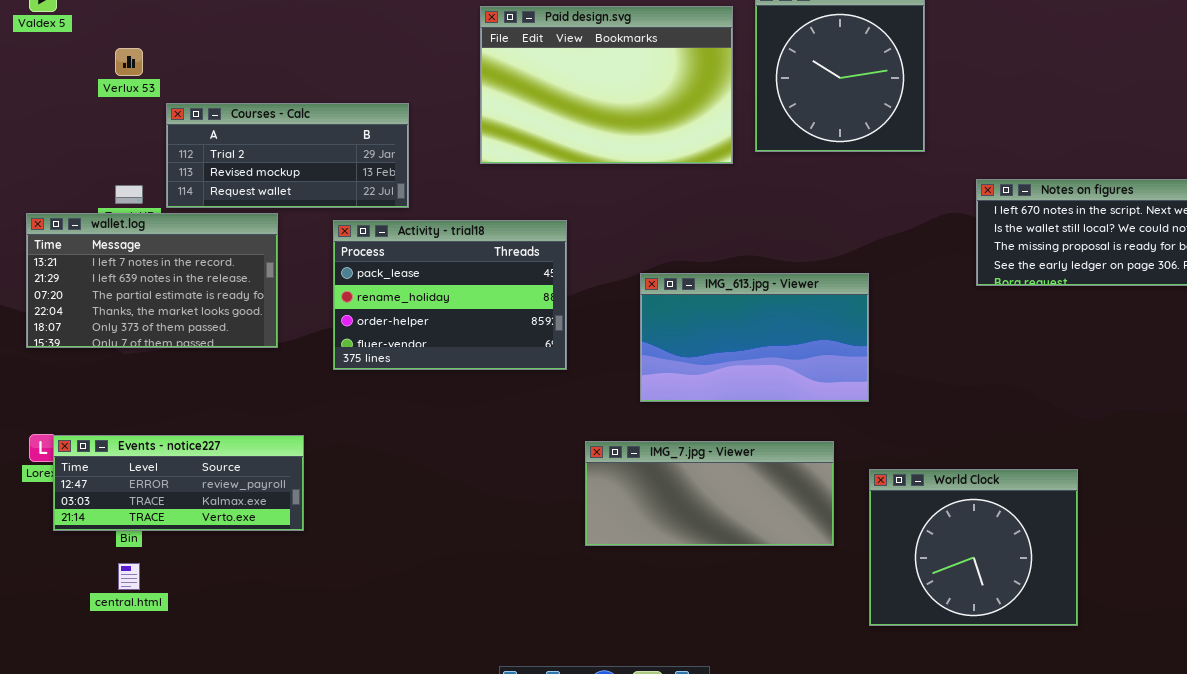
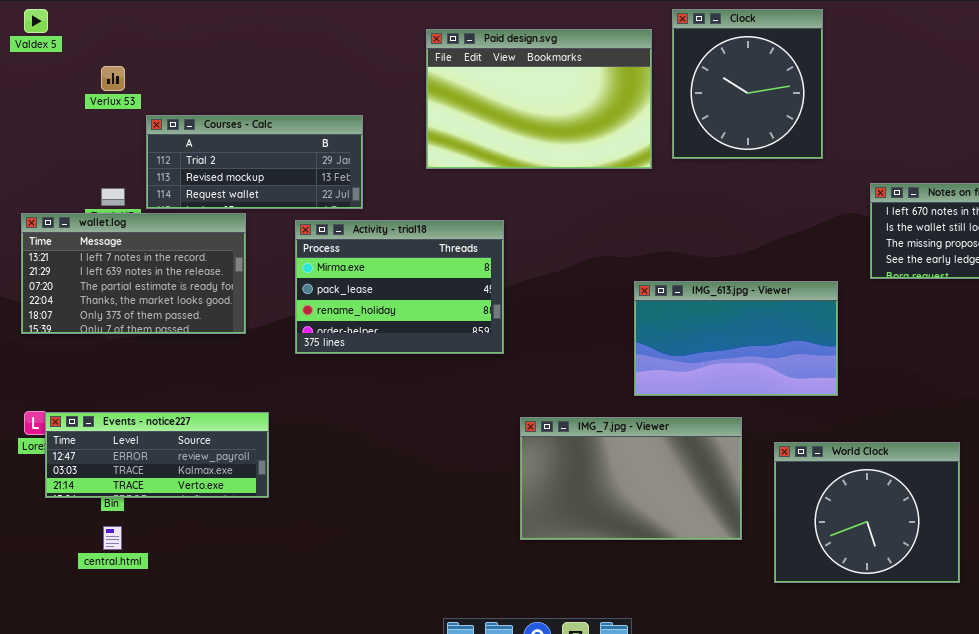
Activity - trial18: [333,220,567,370] -> [295,220,504,354], scrolled up 1 row
IMG_613.jpg - Viewer: [640,273,869,402] -> [634,281,838,396], moved
IMG_7.jpg - Viewer: [585,441,834,546] -> [520,417,742,540], resized

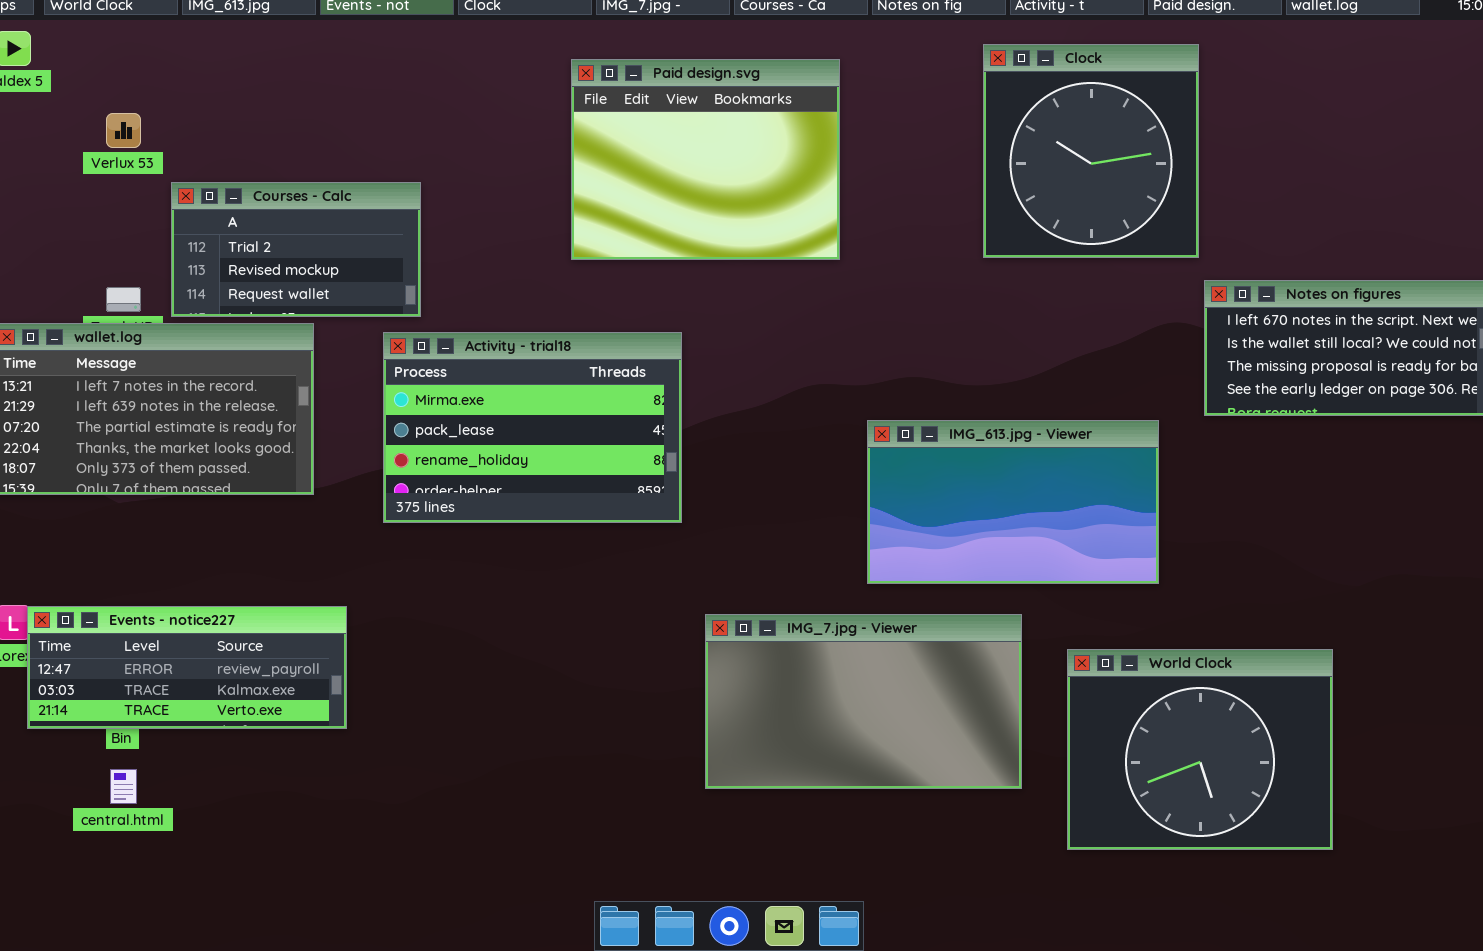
Clock: [672,9,823,159] -> [983,44,1199,258], moved
Paid design.svg: [426,29,652,169] -> [571,59,840,260], resized
Courses - Calc: [146,115,363,209] -> [171,182,421,317], resized

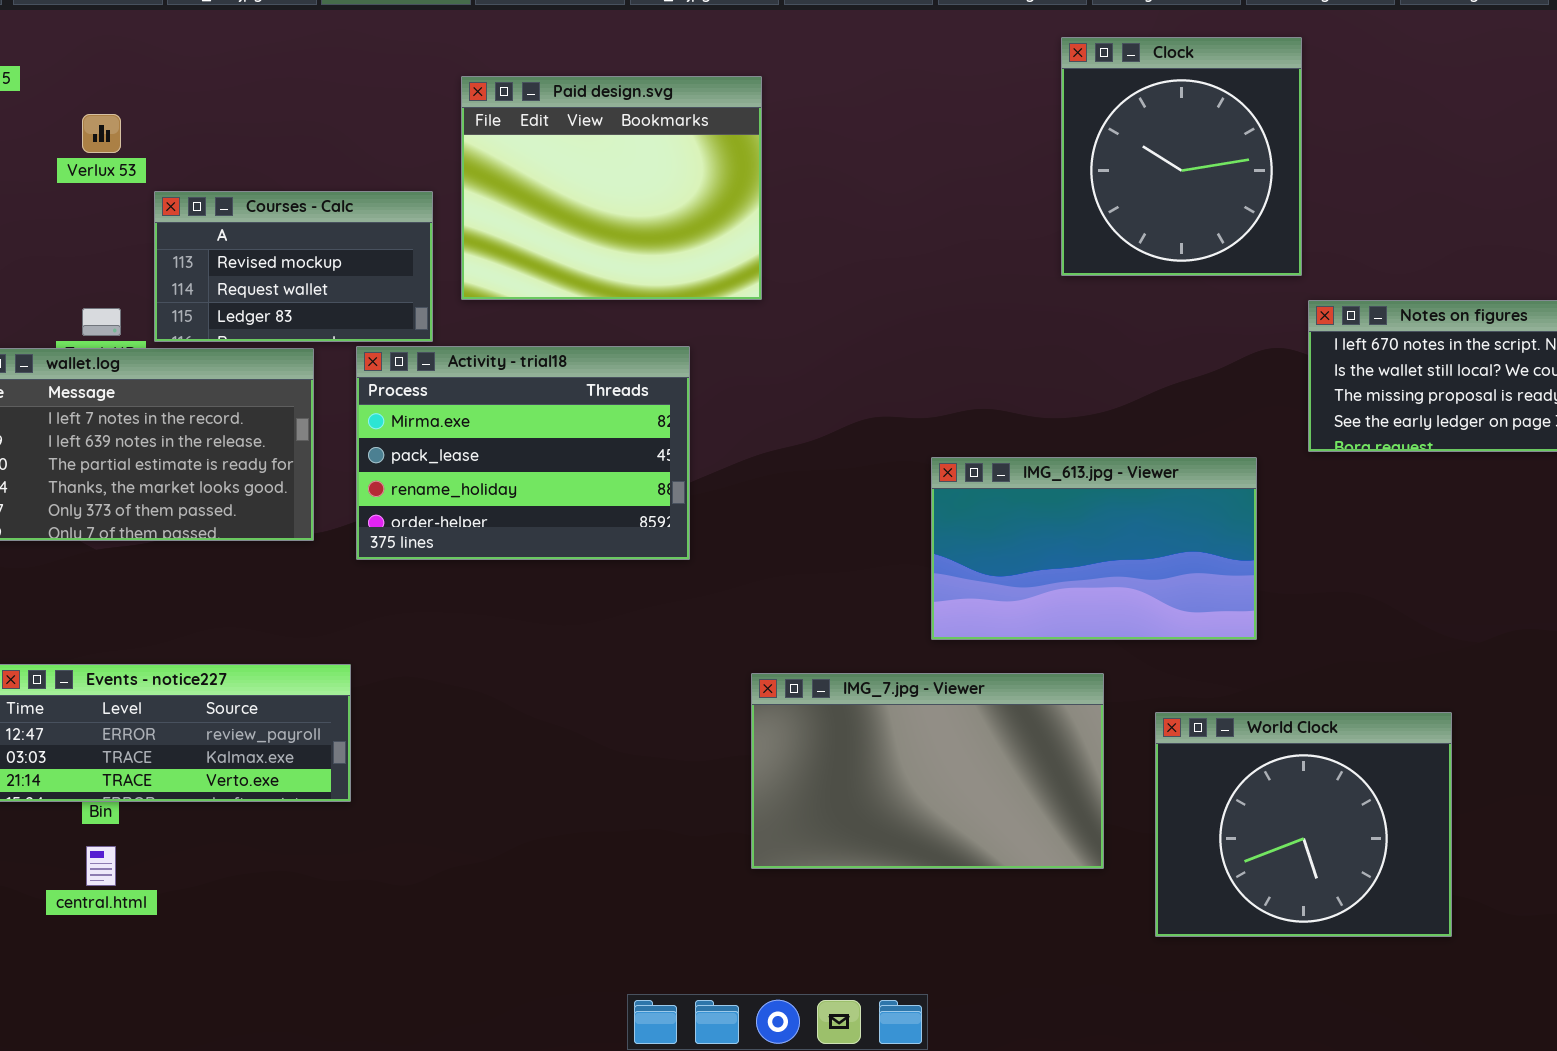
Paid design.svg: [571,59,840,260] -> [461,76,762,300], moved
Courses - Calc: [171,182,421,317] -> [154,191,433,342], scrolled down 1 row
Activity - trial18: [383,332,682,523] -> [356,346,690,560], moved

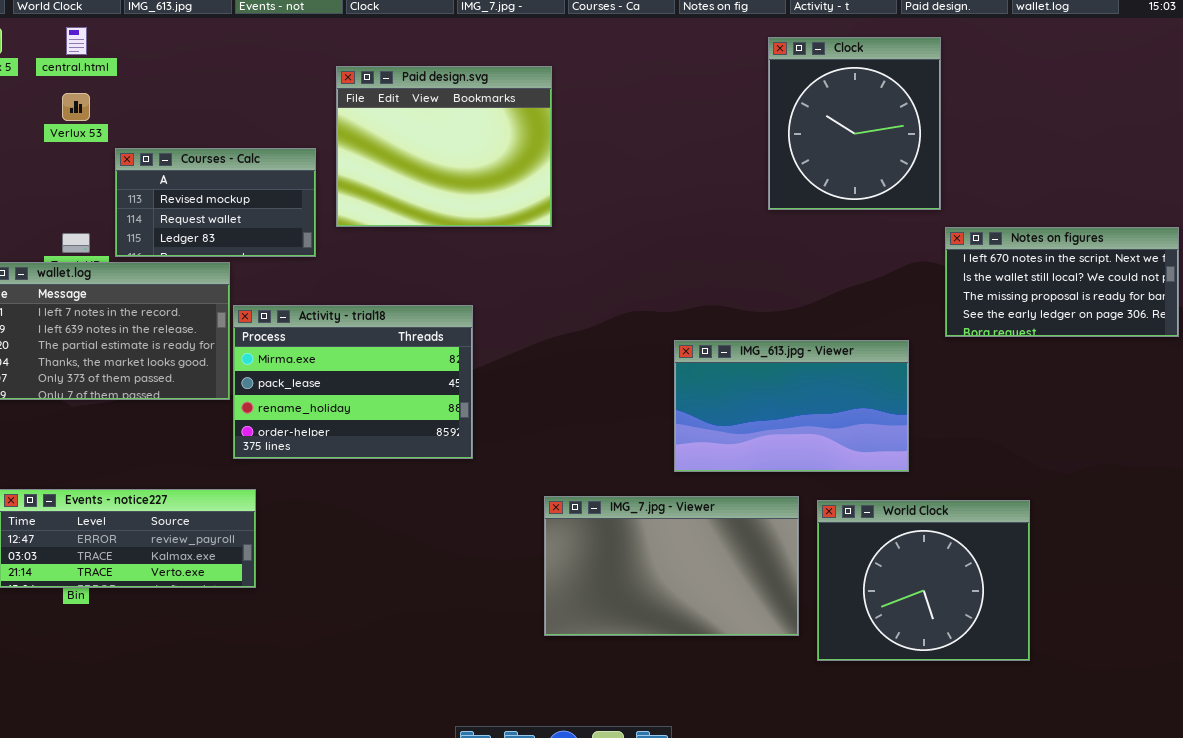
Activity - trial18: [356,346,690,560] -> [233,305,473,459], moved
World Clock: [1155,712,1452,937] -> [817,500,1030,661], moved
central.html: [86,846,116,886] -> [66,27,87,55], moved

